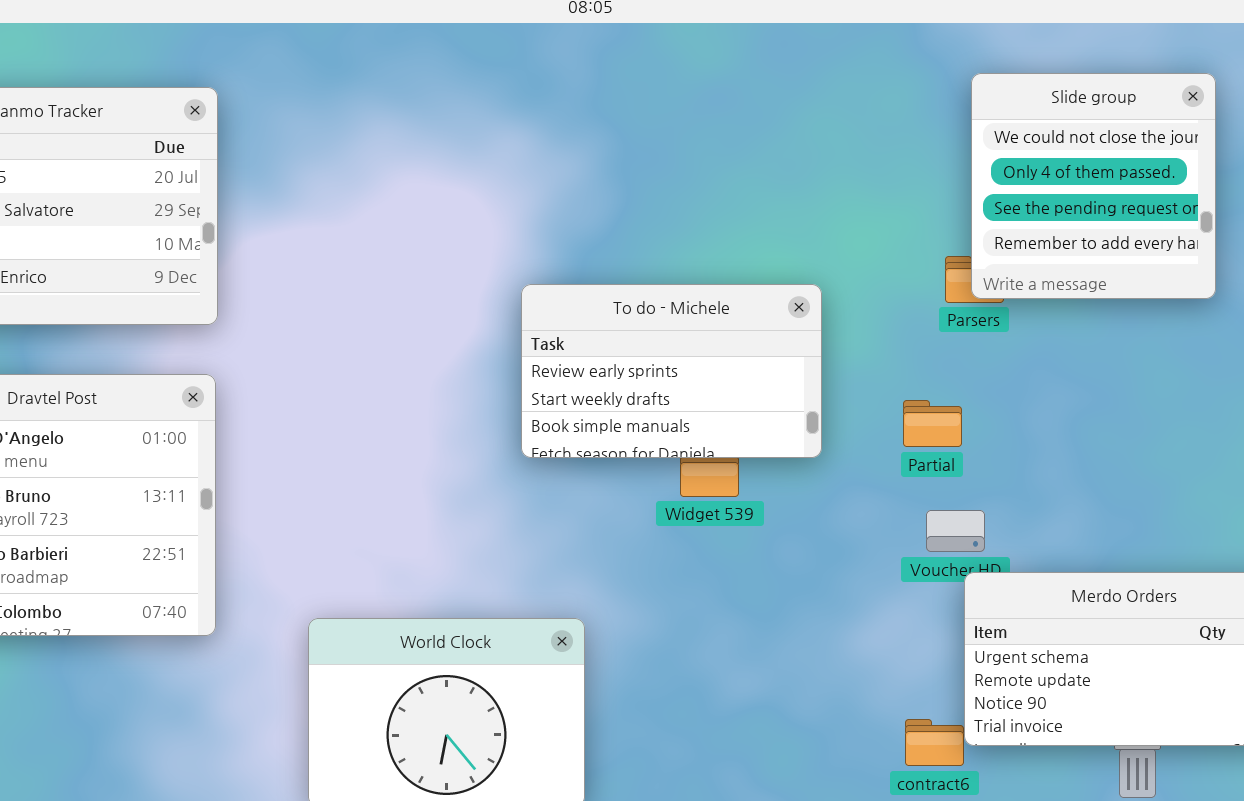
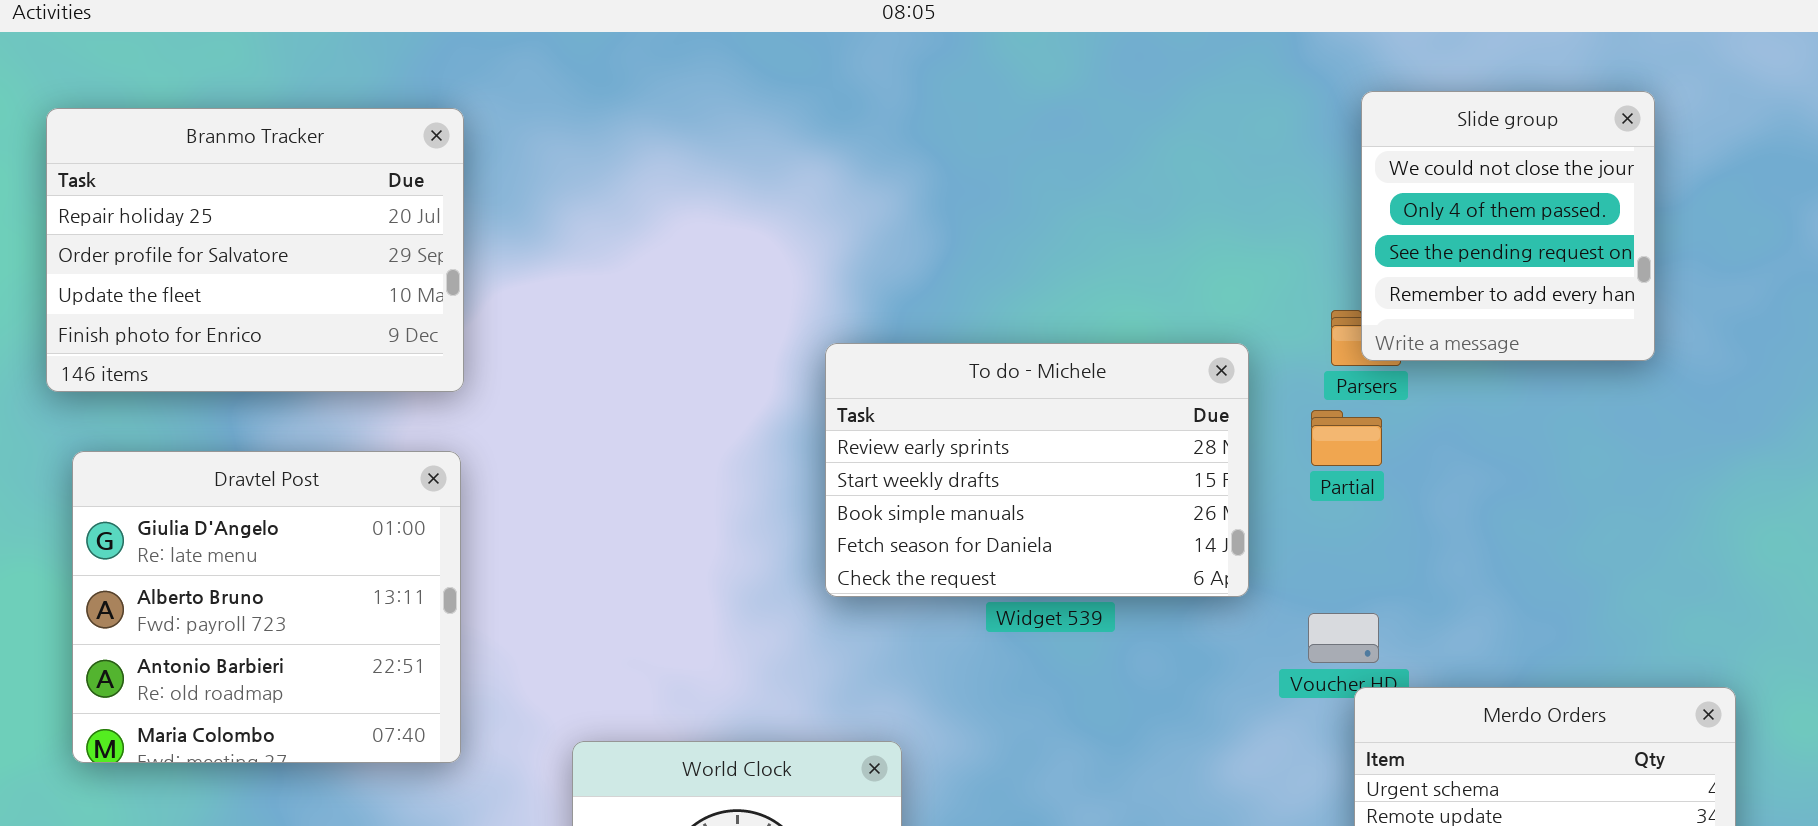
To do - Michele: [521,284,822,458] -> [825,343,1249,597], resized
Partial: [903,400,962,447] -> [1311,410,1382,466], moved

